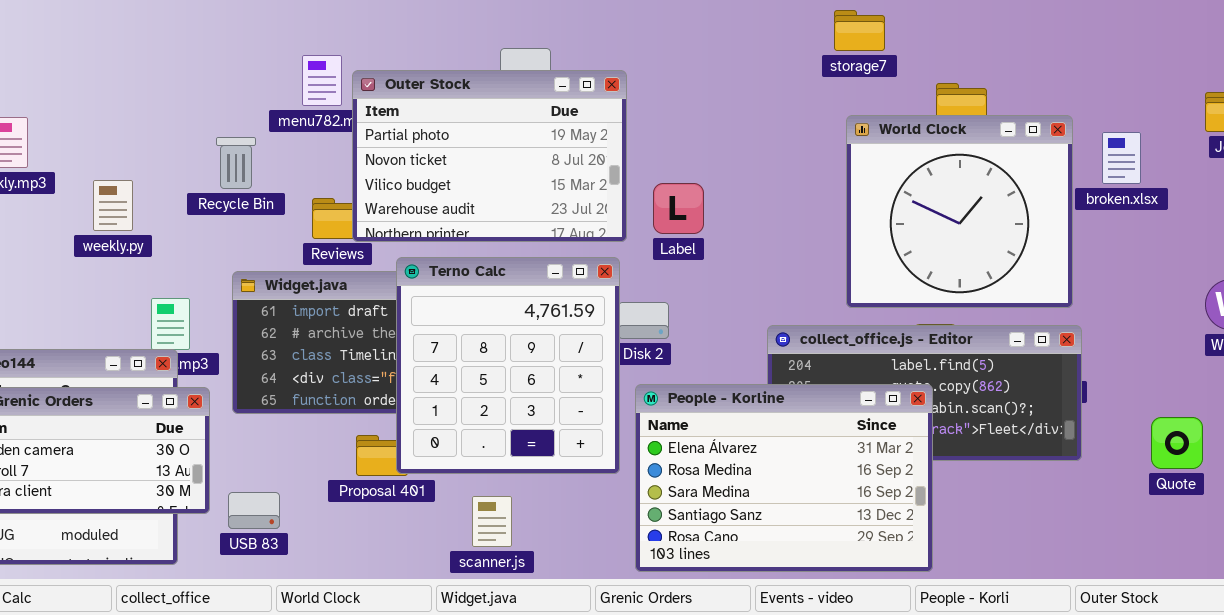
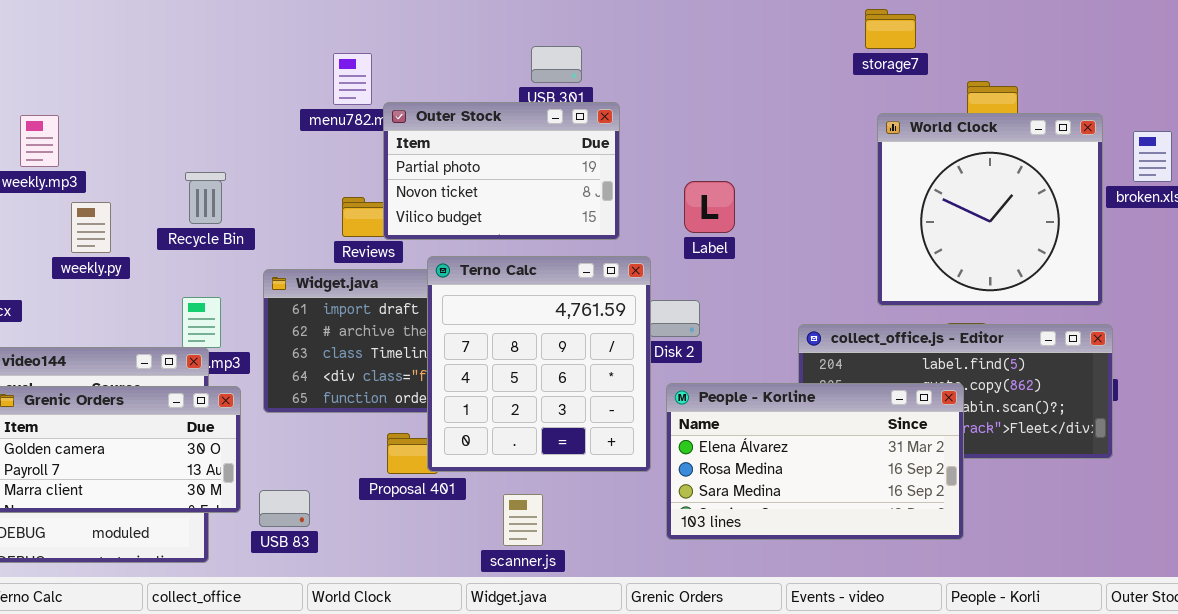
Outer Stock: [352,70,627,242] -> [383,102,620,240], resized
Recycle Bin: [216,137,256,189] -> [185,172,226,224], moved
weekly.py: [93,180,133,231] -> [71,202,111,253], moved
People - Korline: [635,384,933,572] -> [666,383,964,540], resized

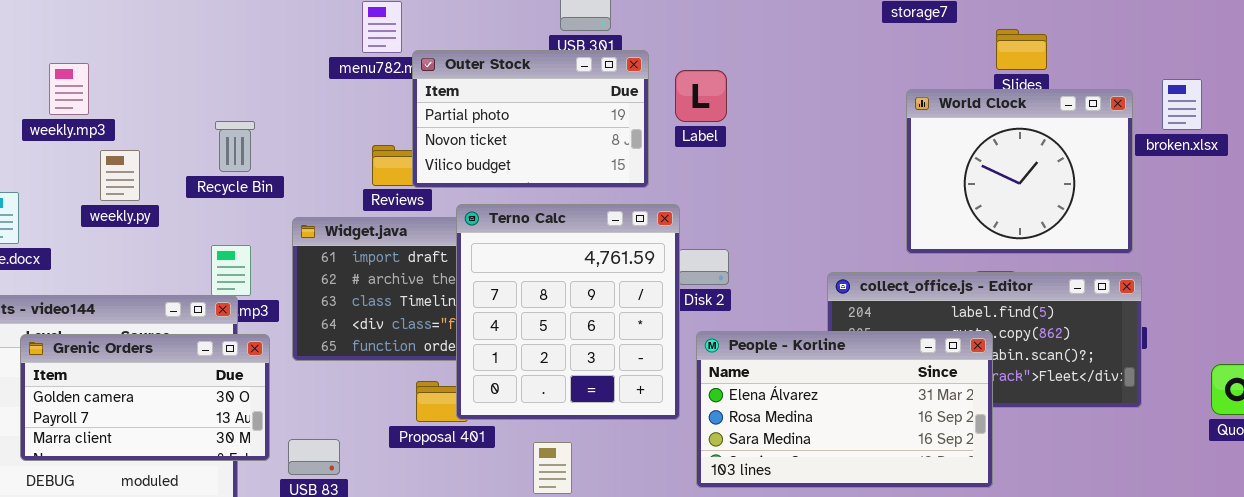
World Clock: [877,113,1103,306] -> [906,89,1133,254], resized
Label: [684,181,735,233] -> [675,70,727,122], moved

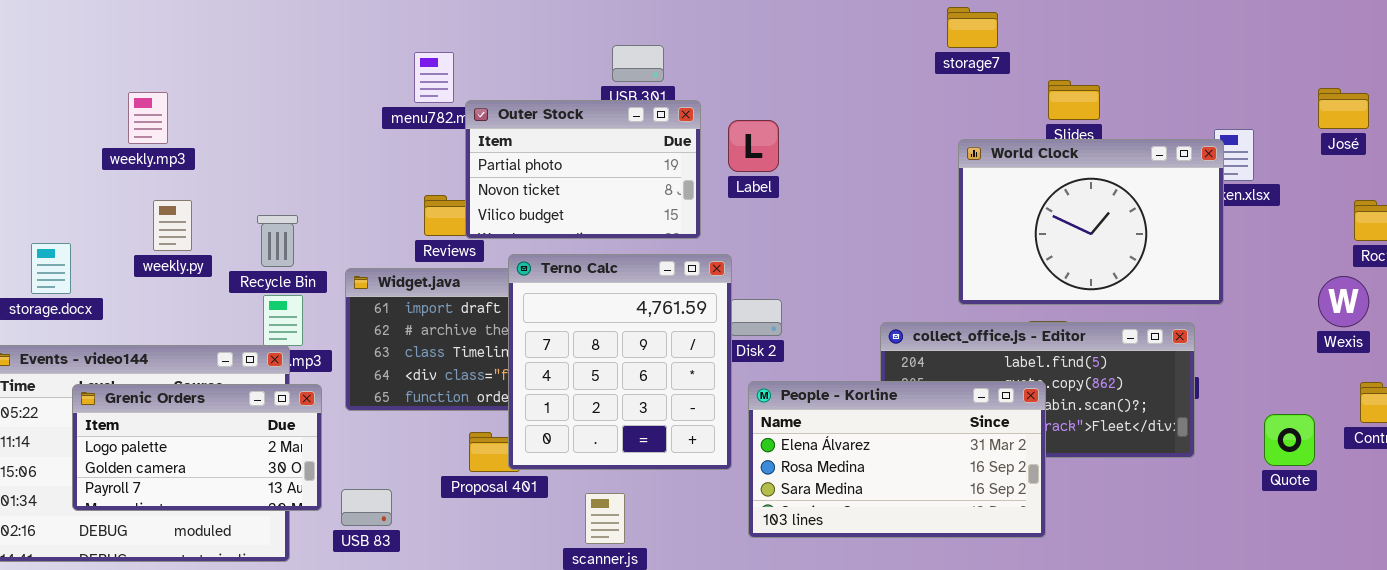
weekly.mp3: [49,63,89,115] -> [128,92,168,144], moved
World Clock: [906,89,1133,254] -> [958,139,1224,305], resized
Recycle Bin: [215,121,255,172] -> [257,215,298,267], moved
Grenic Orders: [20,334,270,461] -> [72,384,322,511], scrolled up 1 row

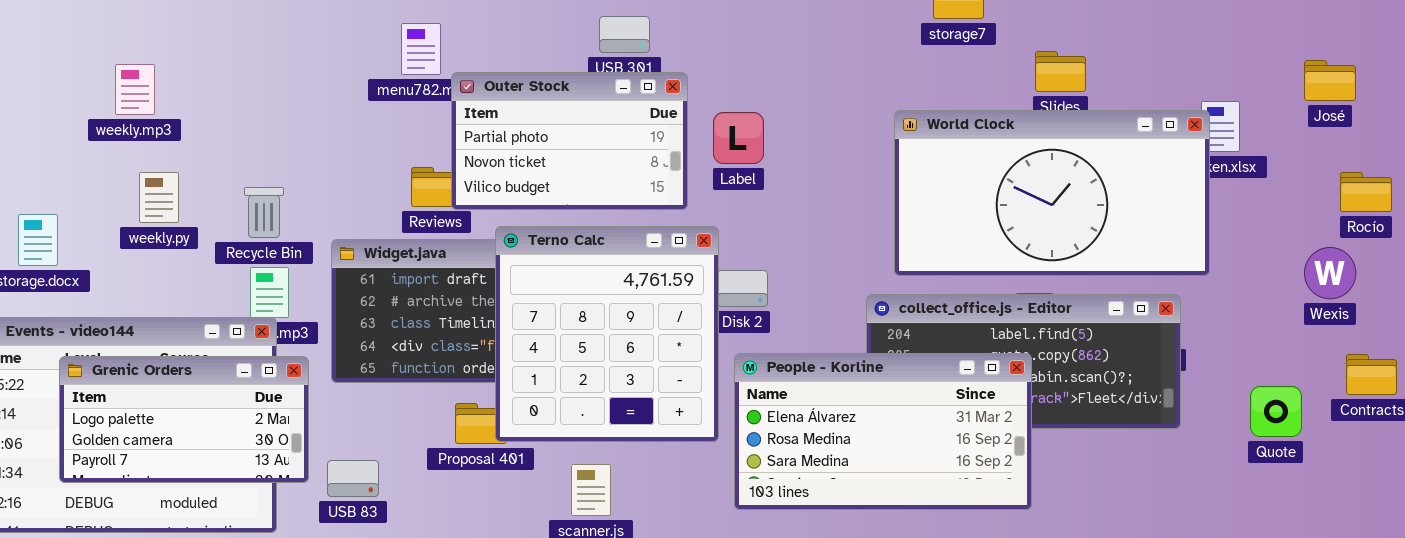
Label: [728,120,779,172] -> [713,112,764,164], moved
World Clock: [958,139,1224,305] -> [894,110,1210,276], resized

